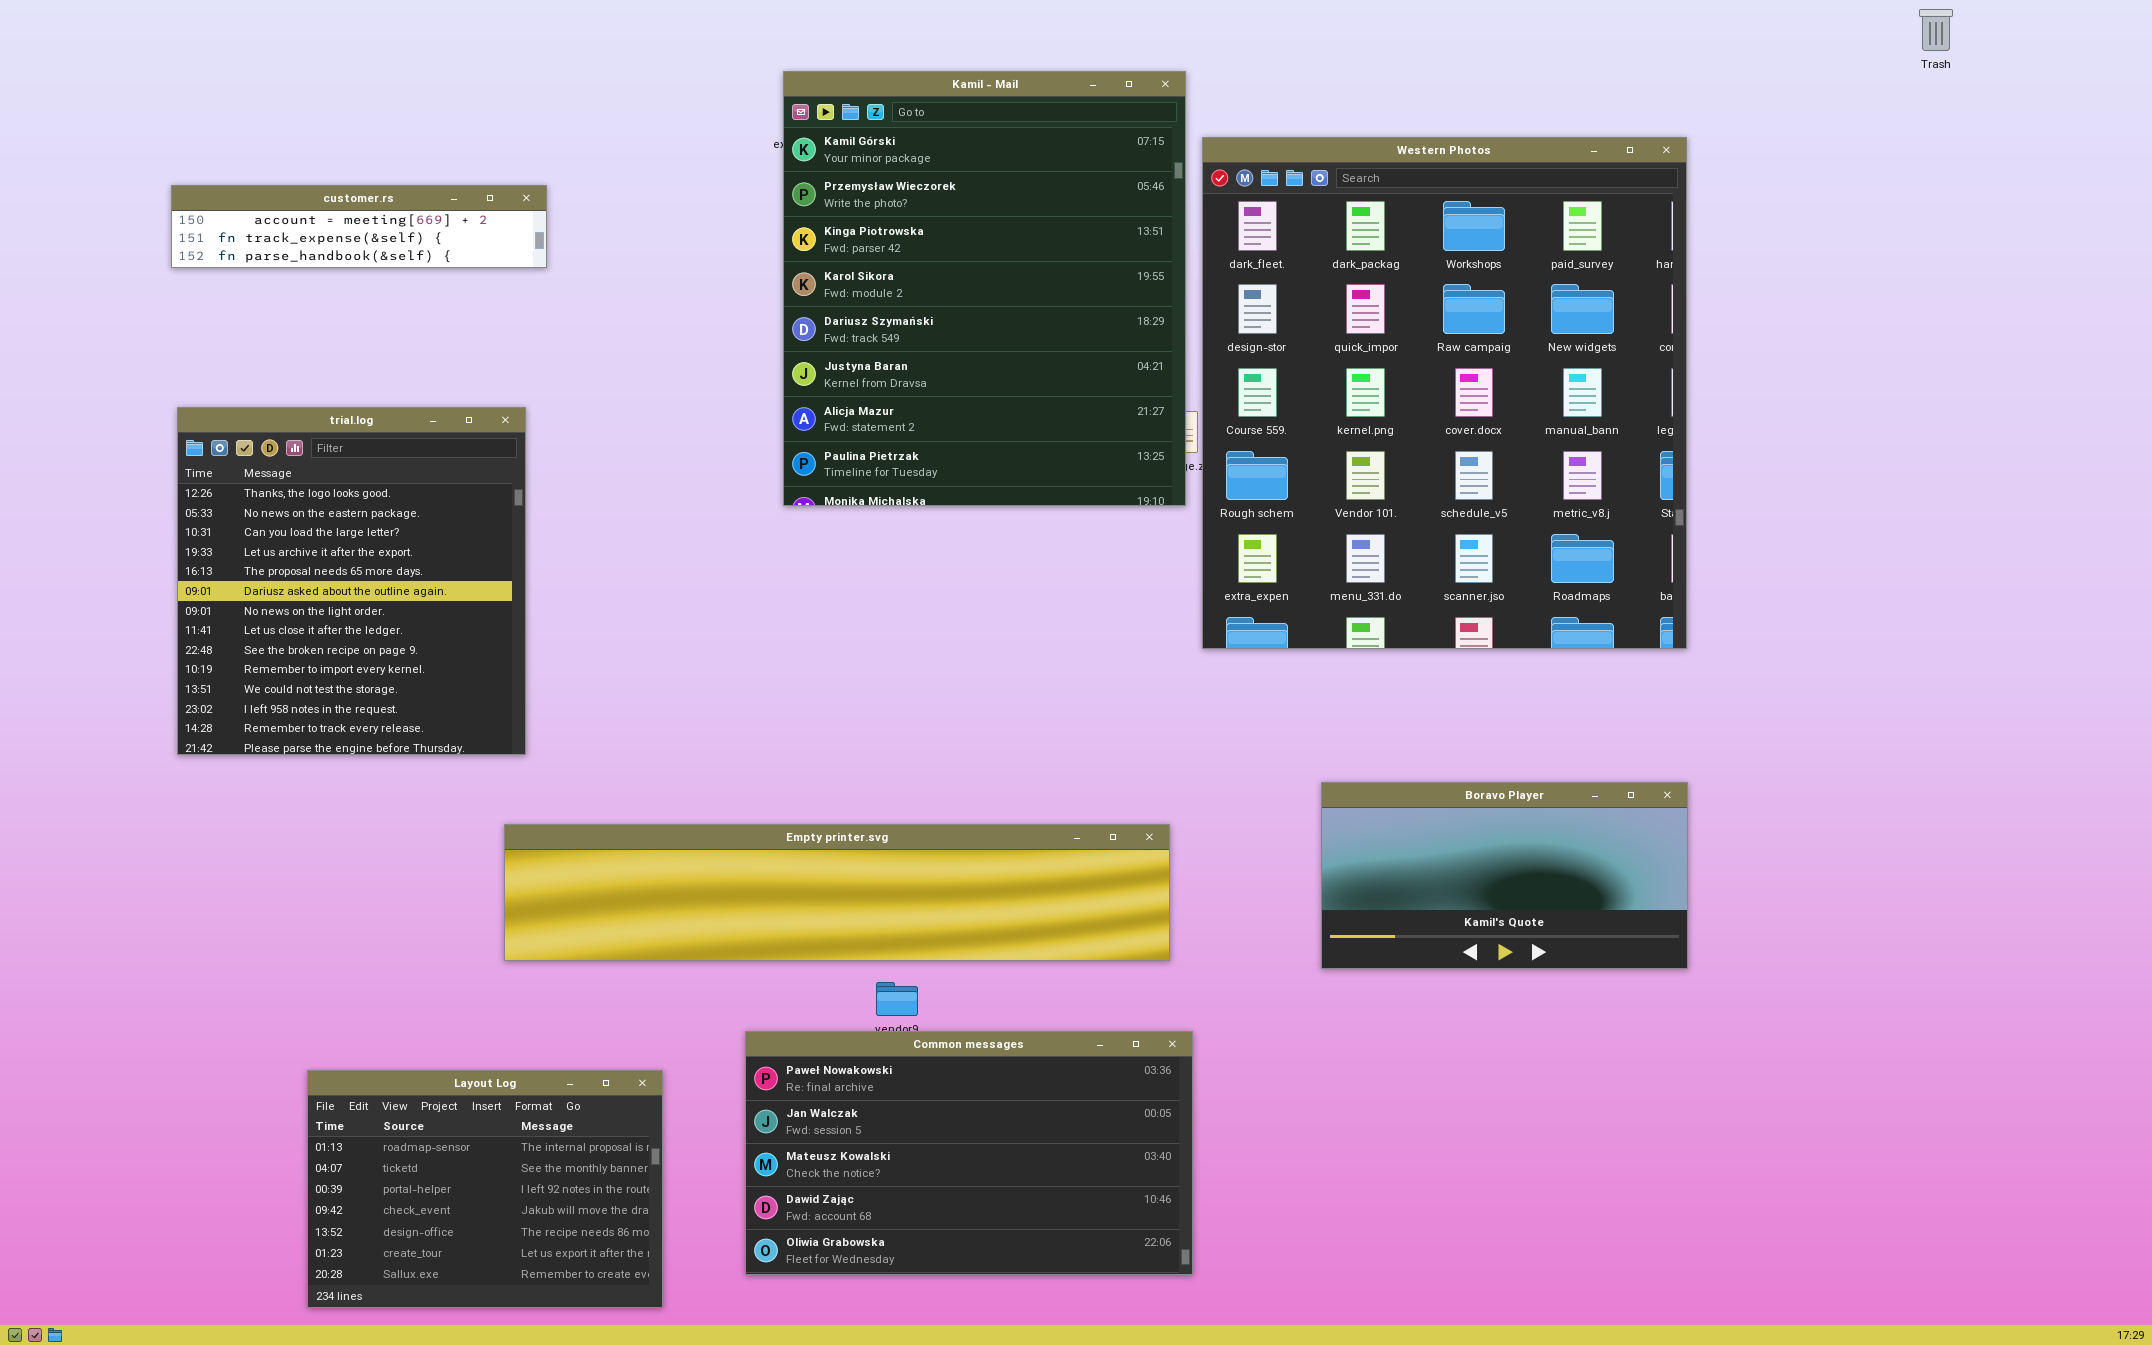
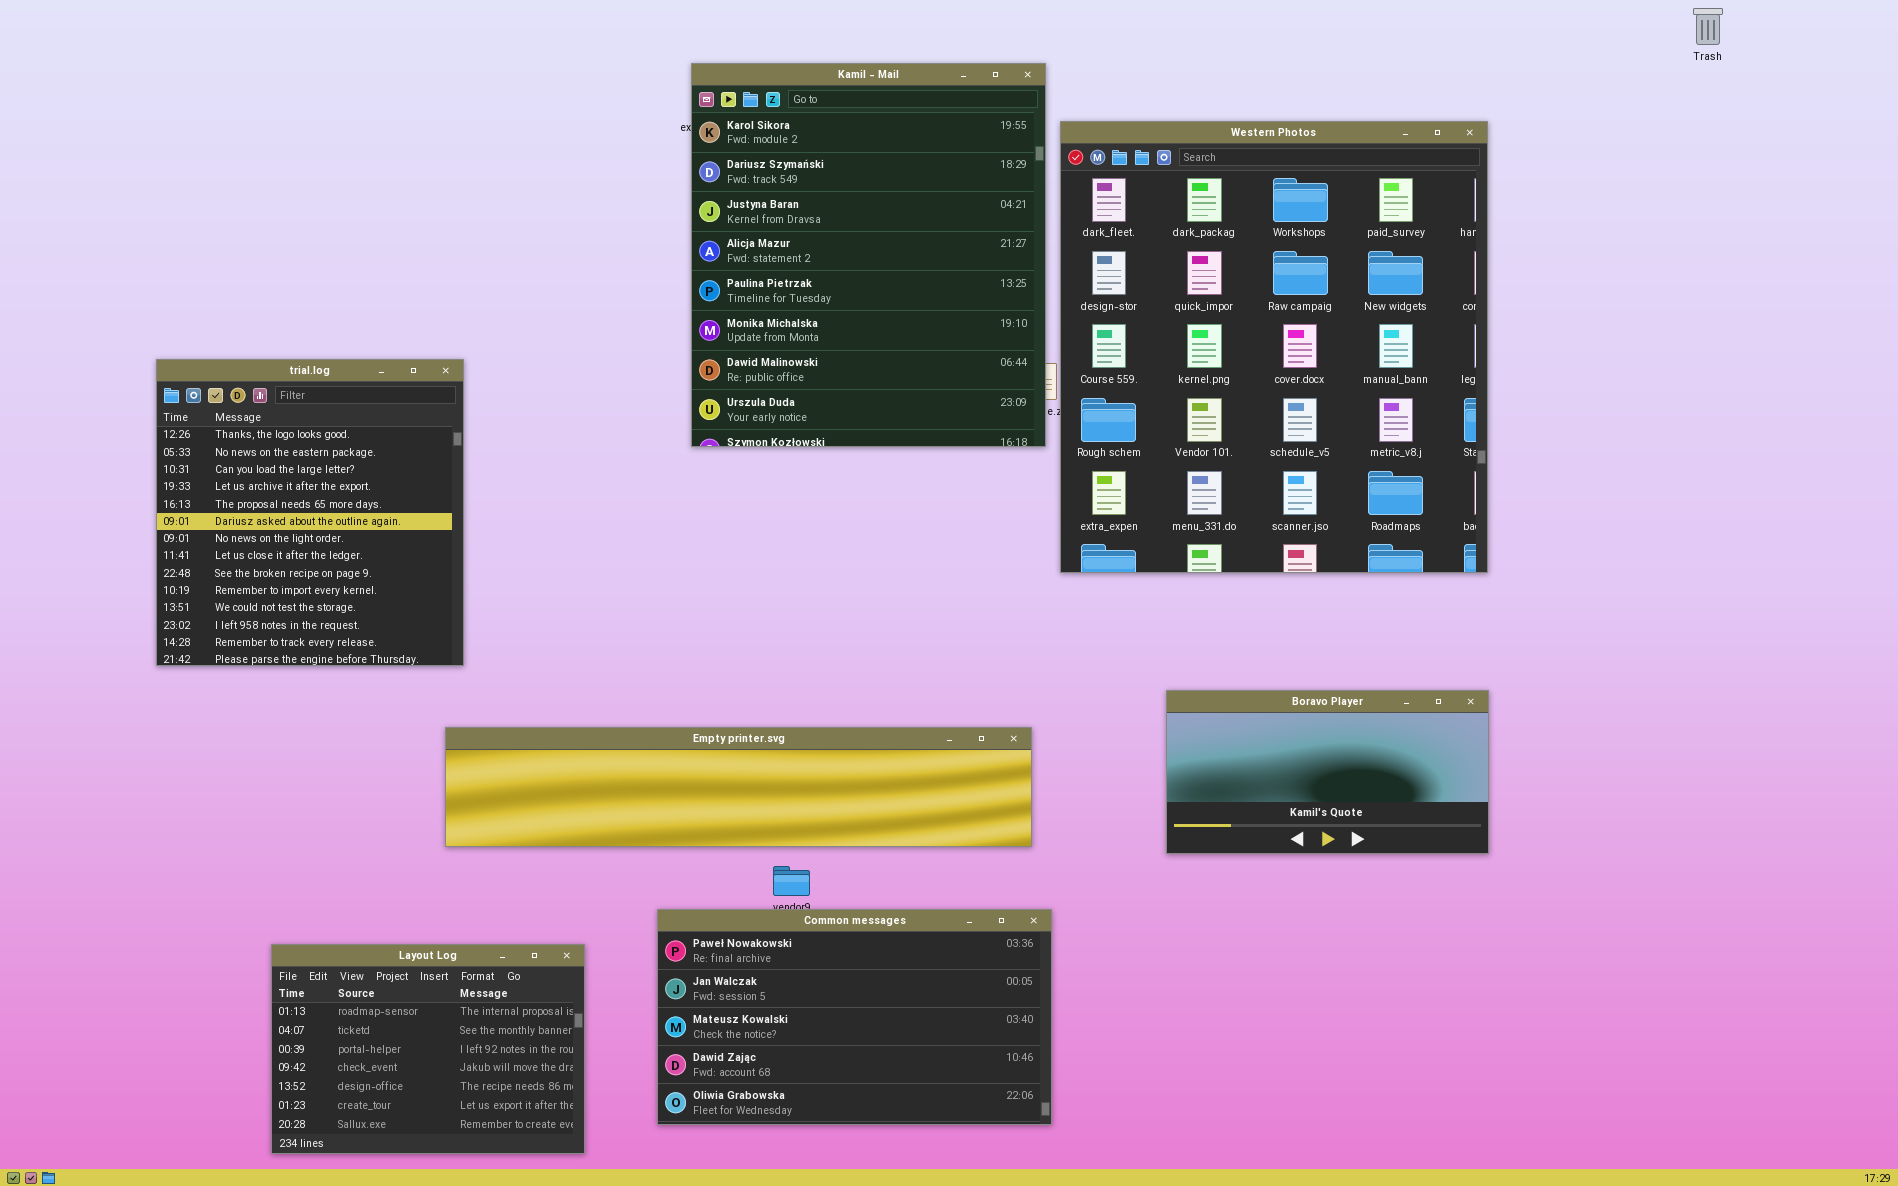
Kamil - Mail: [783,71,1186,506] -> [691,63,1046,447], scrolled down 3 rows
customer.rs: [171,185,547,268] -> none, closed

